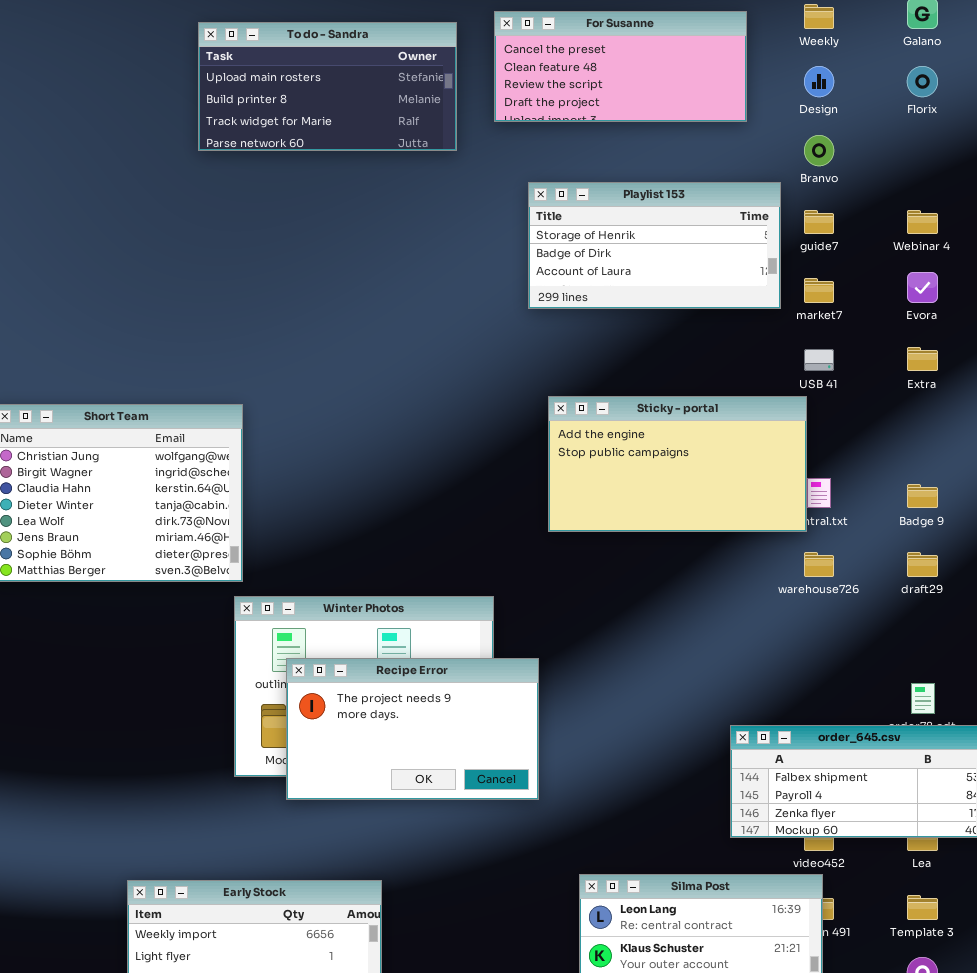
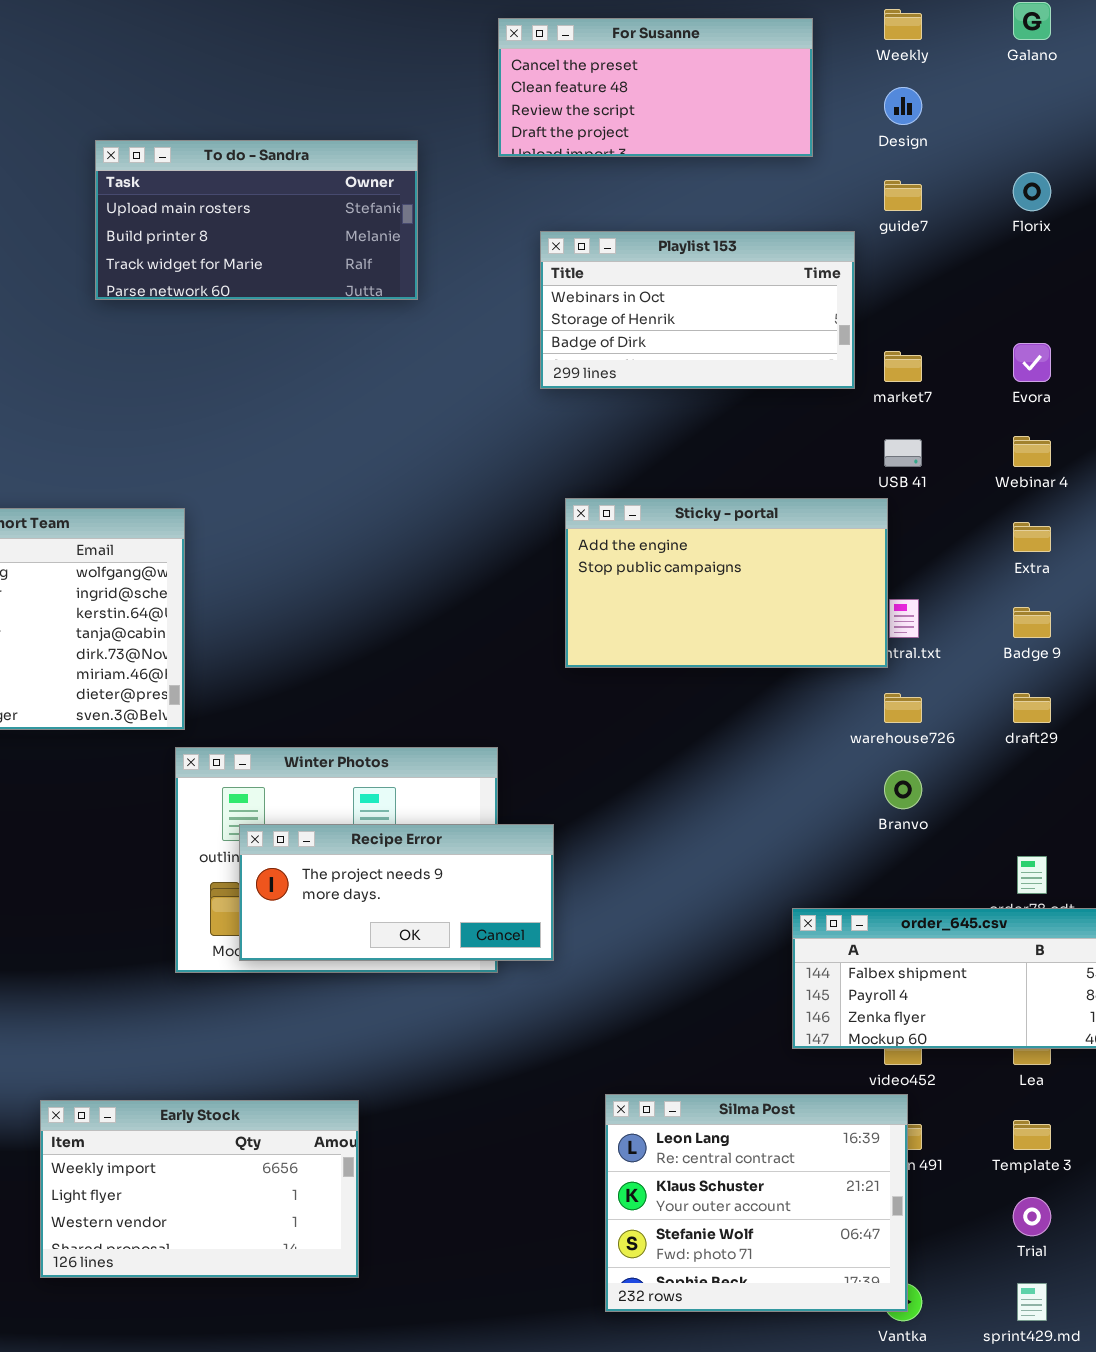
To do - Sandra: [198,22,457,151] -> [95,140,418,300], moved
Florix: [907,66,938,97] -> [1013,172,1051,211], moved
Branvo: [804,135,834,166] -> [884,770,922,809], moved
Playlist 153: [528,182,781,309] -> [540,231,855,389], scrolled up 1 row
guide7: [804,210,834,234] -> [884,180,922,211], moved
Webinar 4: [907,210,938,234] -> [1013,436,1051,467], moved
Extra: [907,347,938,371] -> [1013,522,1051,552], moved
Recipe Error: [286,658,539,800] -> [239,824,554,961], resized

